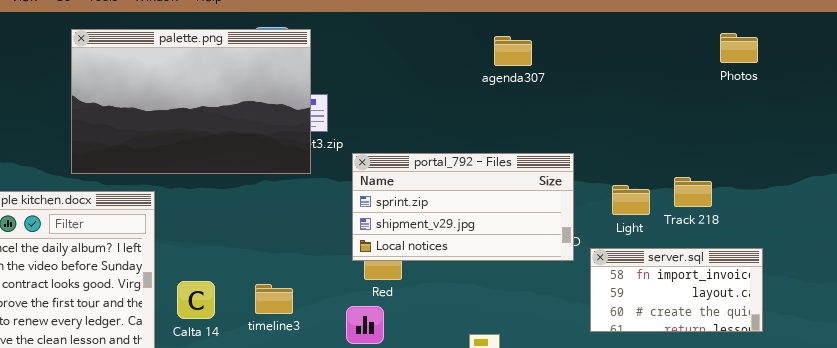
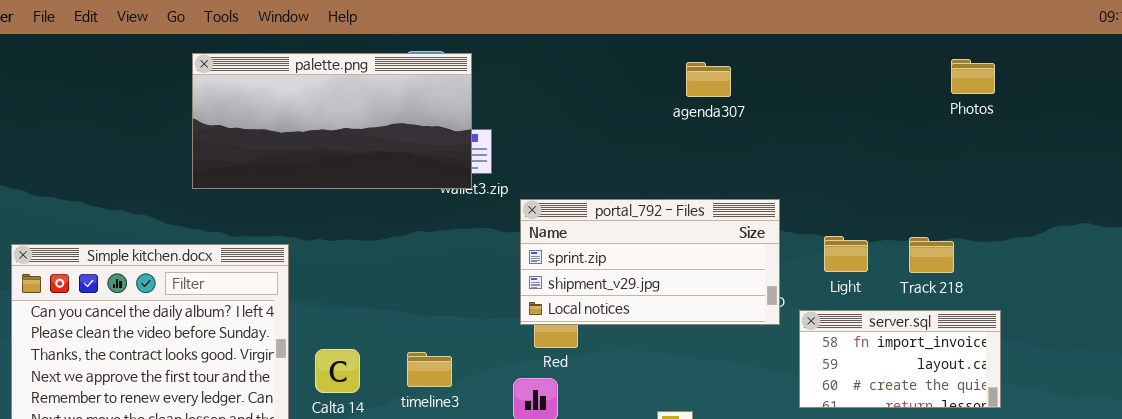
palette.png: [71,29,311,174] -> [192,53,472,189], resized
Track 218: [674,177,712,207] -> [909,237,954,273], moved

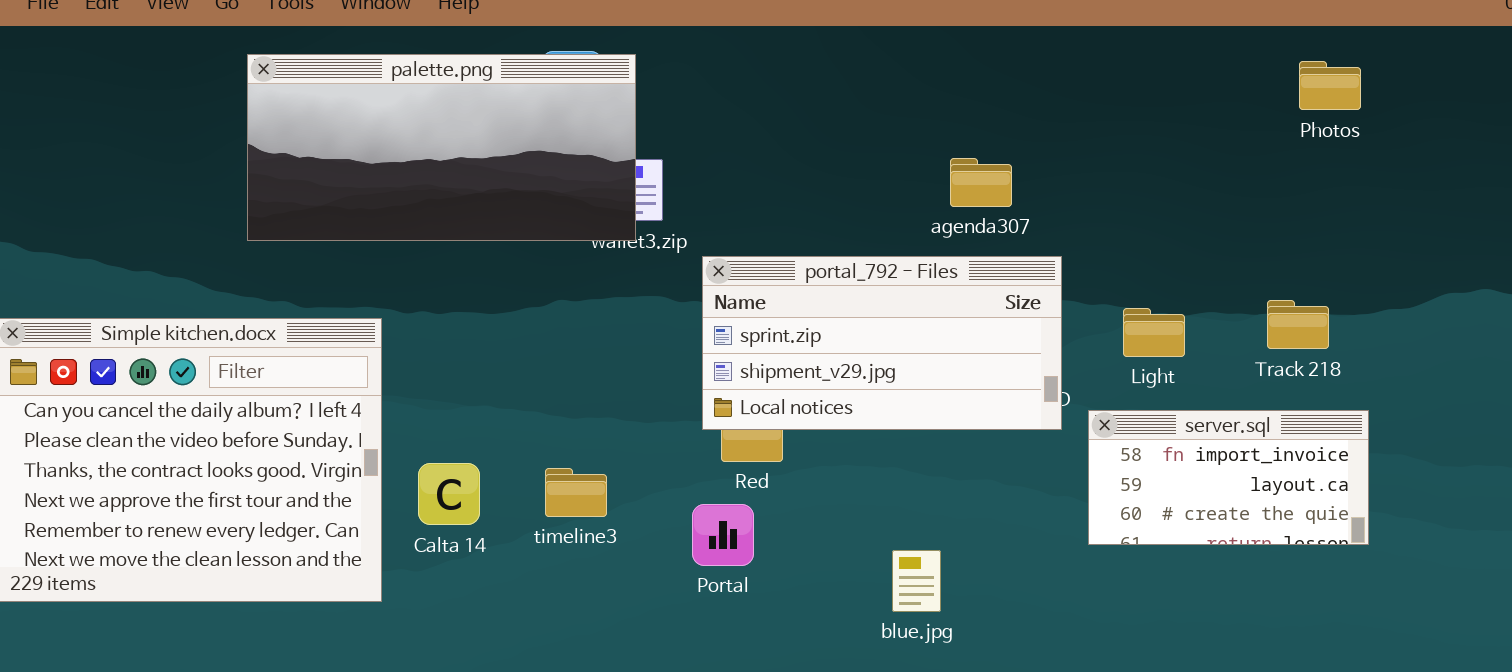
agenda307: [686,62,731,97] -> [950,158,1012,207], moved
Track 218: [909,237,954,273] -> [1267,300,1329,349], moved

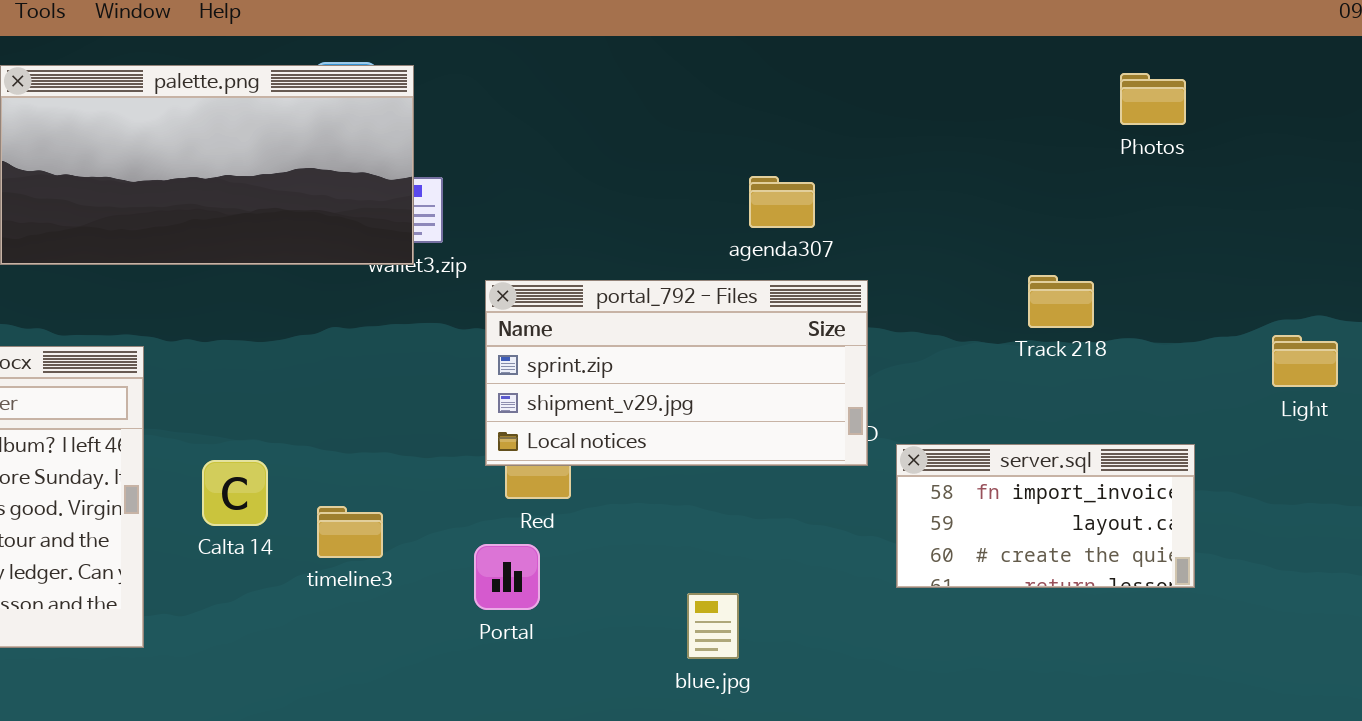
Track 218: [1267,300,1329,349] -> [1028,275,1094,328], moved
Light: [1123,308,1185,357] -> [1272,335,1338,387], moved
Calta 14: [418,463,480,525] -> [202,460,268,526], moved

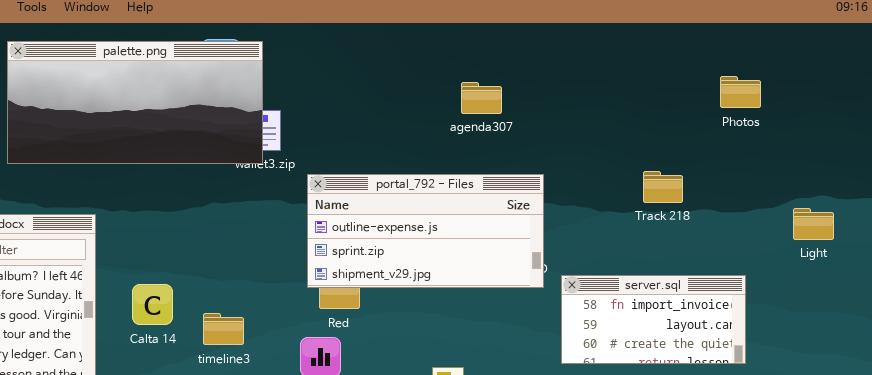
Photos: [1120,73,1186,125] -> [720,76,761,108], moved
agenda307: [749,176,815,228] -> [461,82,502,114], moved
portal_792 - Files: [485,280,868,466] -> [307,174,544,288], scrolled up 1 row

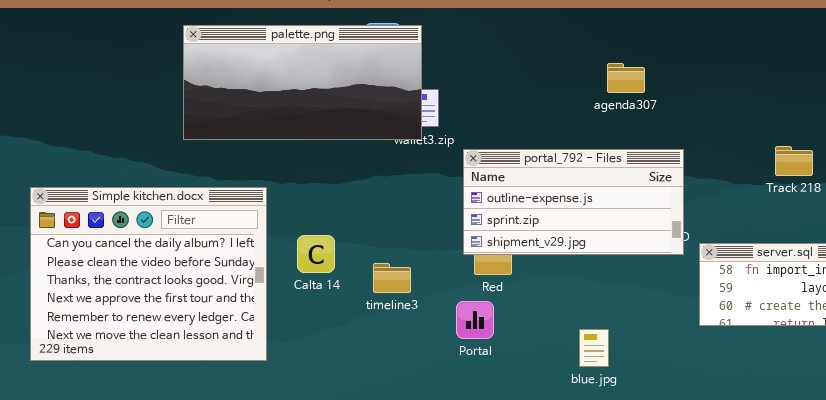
Calta 14: [132,284,173,325] -> [297,235,335,273], moved
timeline3: [203,313,244,345] -> [373,263,411,293], moved

